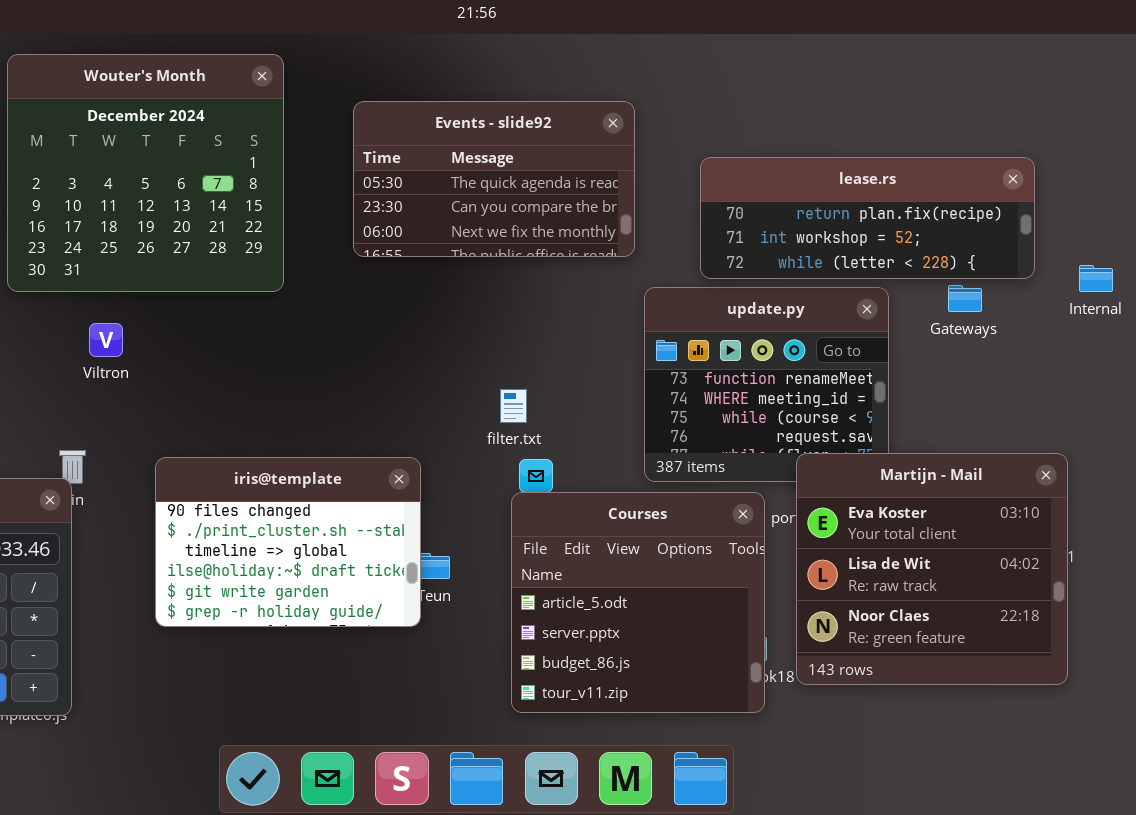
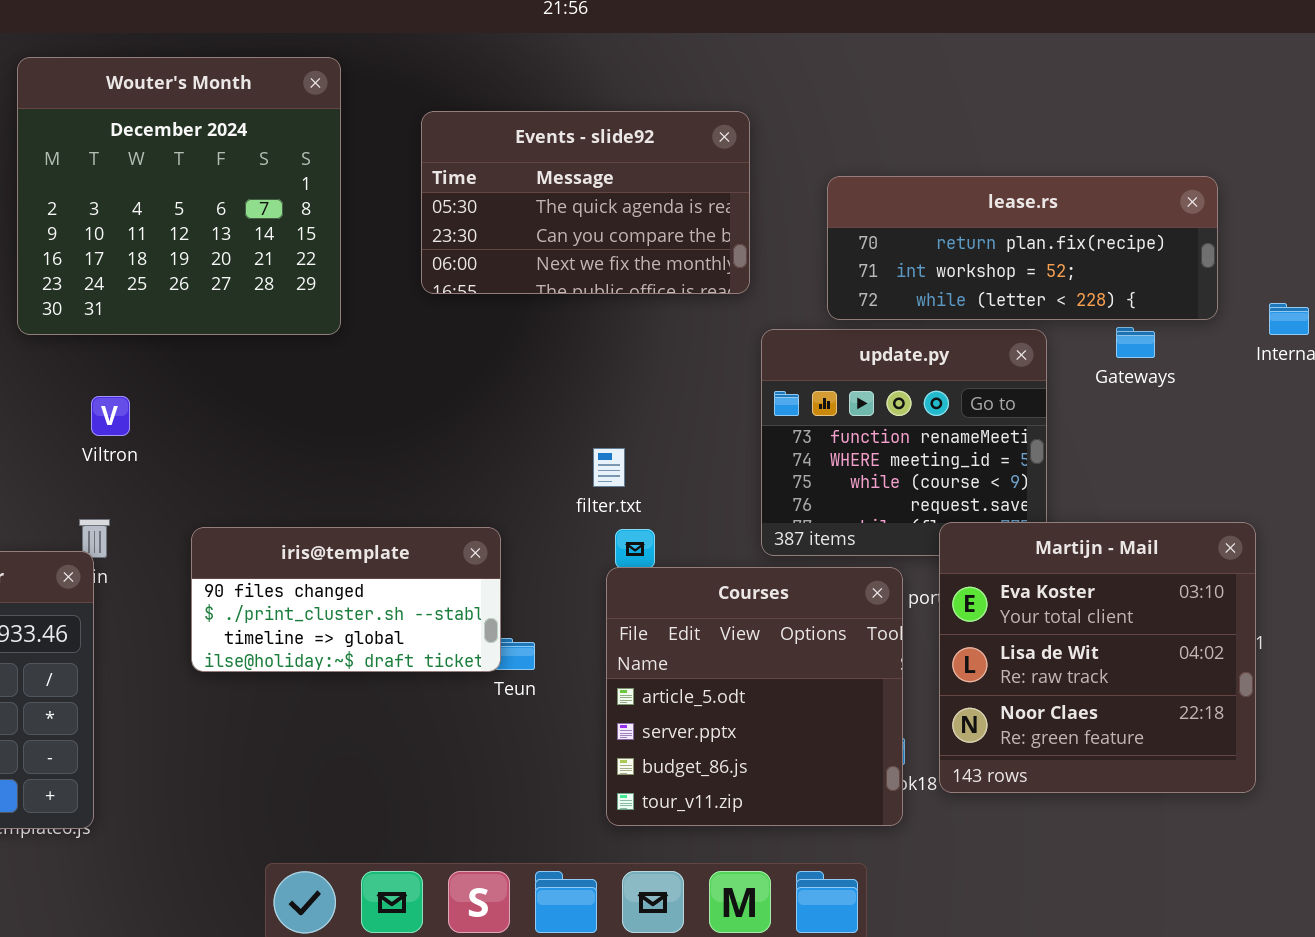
Viltron: [89,323,123,357] -> [91,396,130,436], moved
iris@template: [155,457,421,627] -> [191,527,501,672], resized

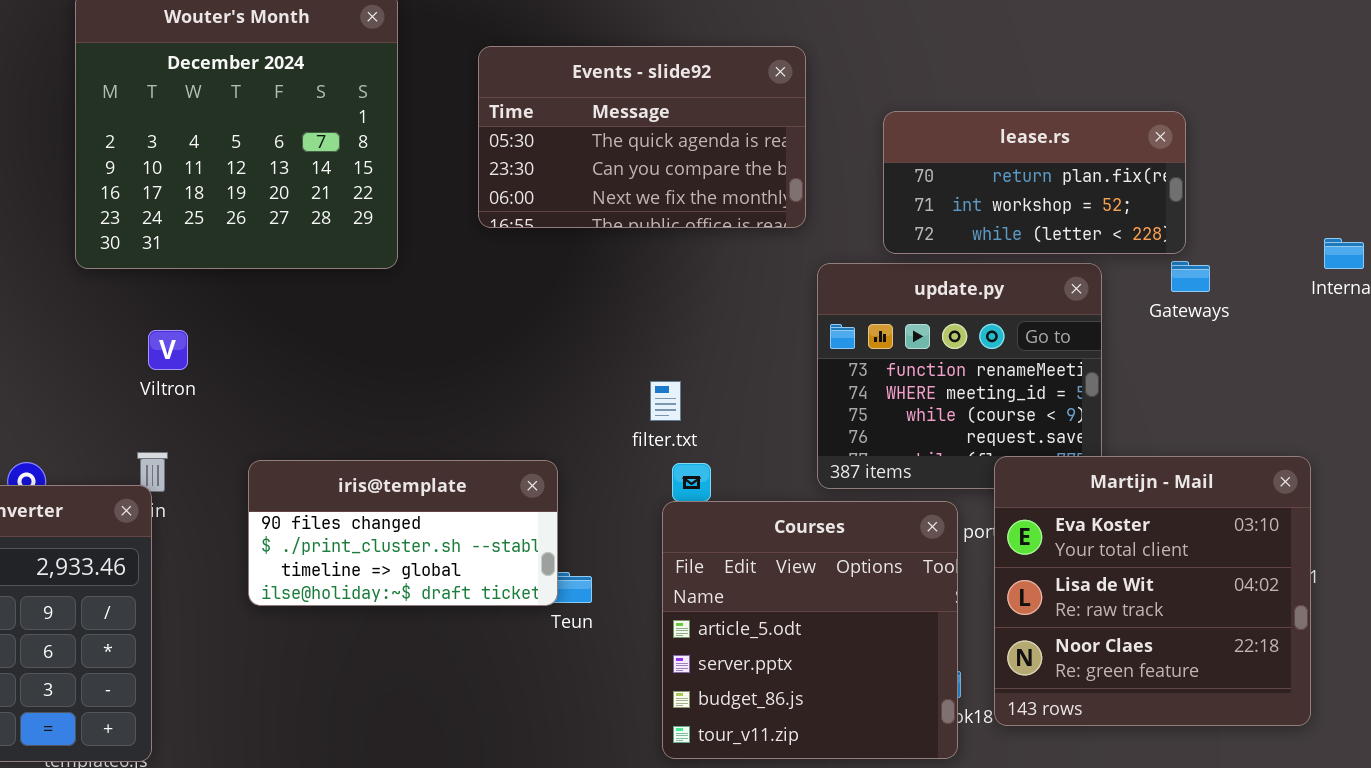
lease.rs: [827,176,1218,320] -> [883,111,1186,254], resized

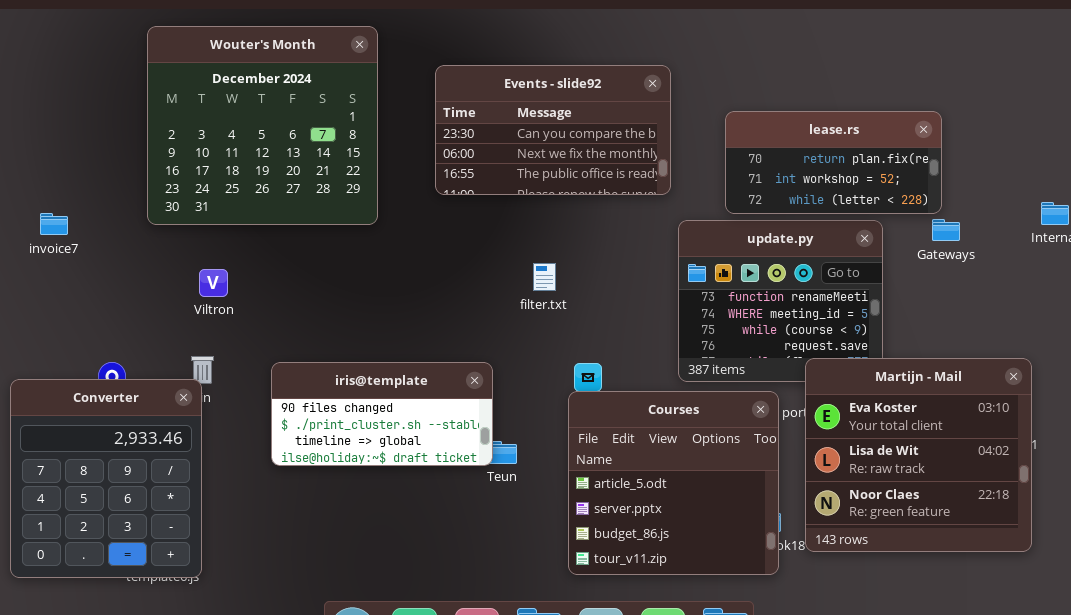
Events - slide92: [478,46,806,228] -> [435,65,671,195], scrolled down 1 row
filter.txt: [650,381,681,421] -> [533,263,556,291], moved

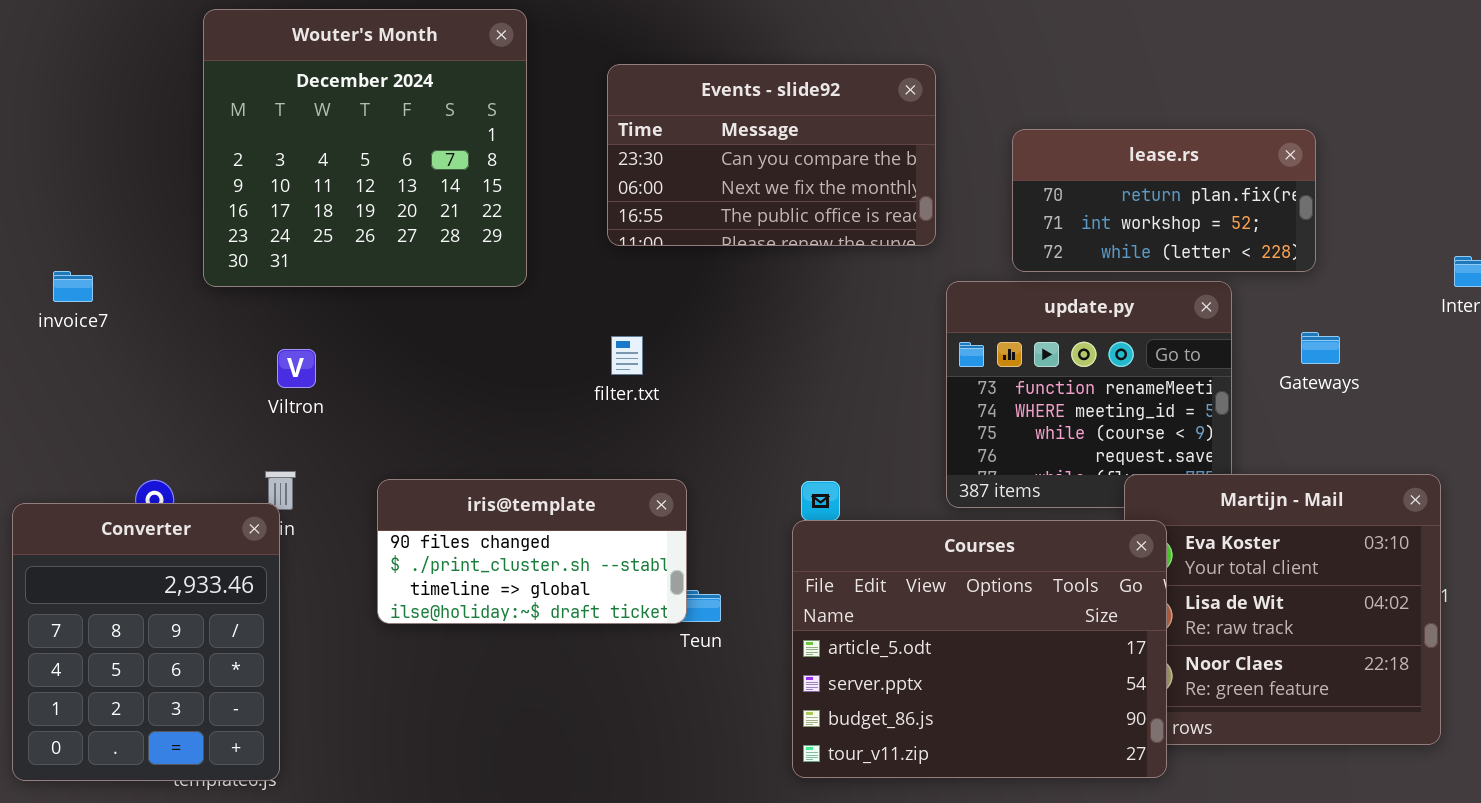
Gateways: [932,219,960,241] -> [1301,332,1340,364], moved
filter.txt: [533,263,556,291] -> [611,336,643,375], moved
Courses: [568,391,779,575] -> [792,520,1167,778], resized

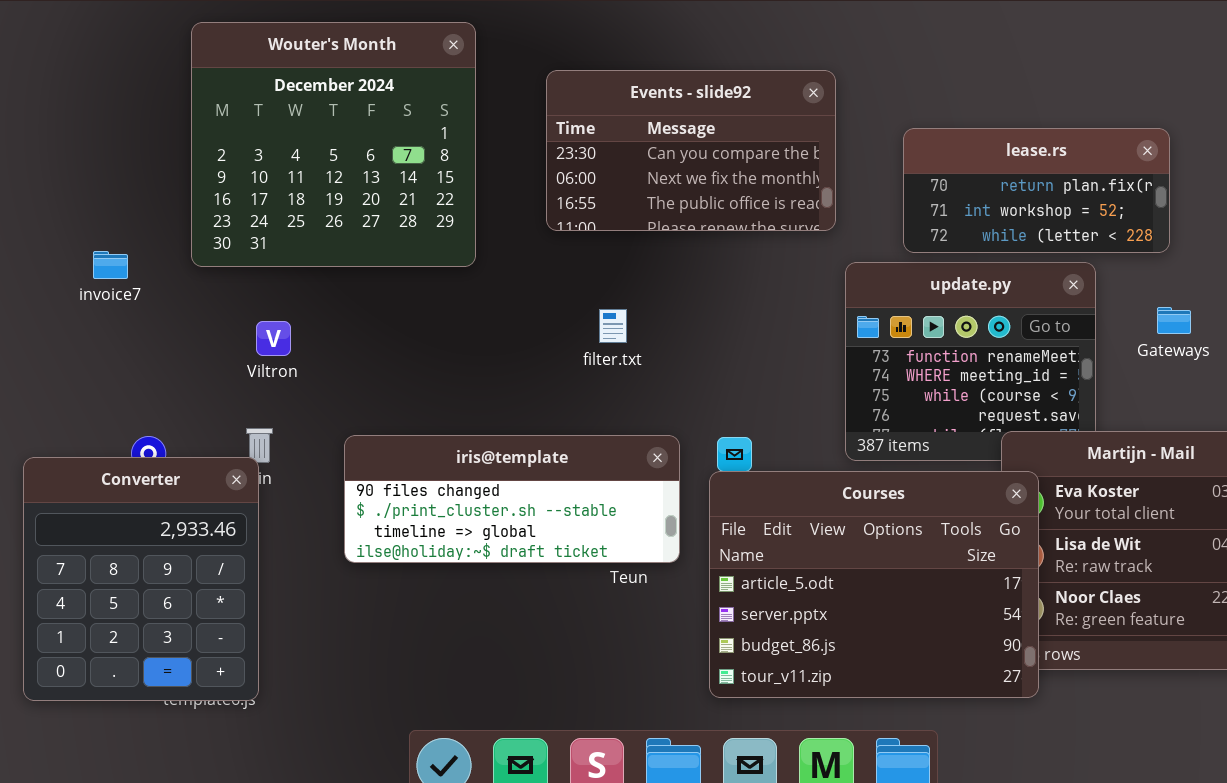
invoice7: [53,271,93,302] -> [93,251,128,279], moved
filter.txt: [611,336,643,375] -> [599,309,627,343], moved
iris@template: [377,479,687,624] -> [344,435,680,563], resized

